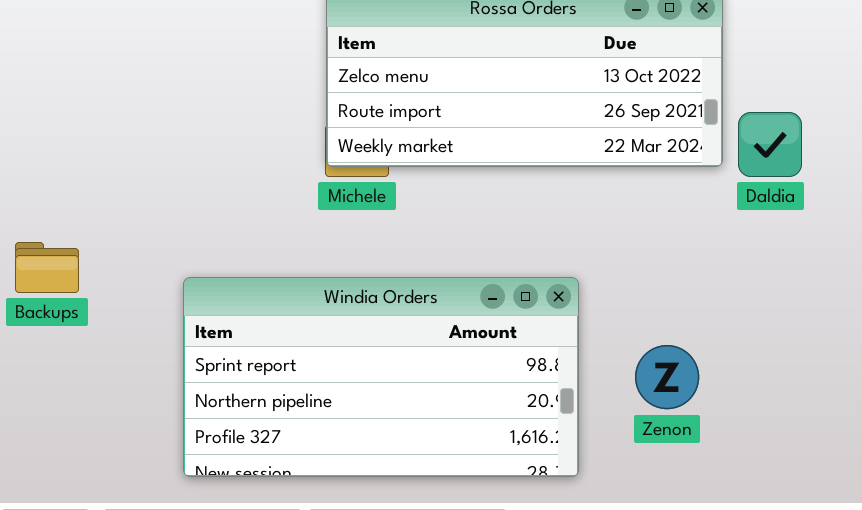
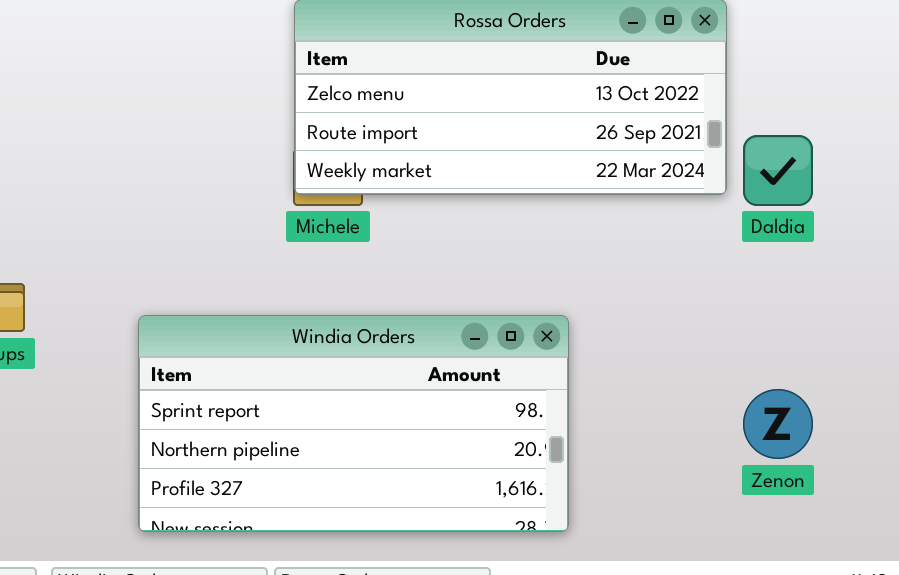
Zenon: [635,345,699,409] -> [743,389,813,459], moved

